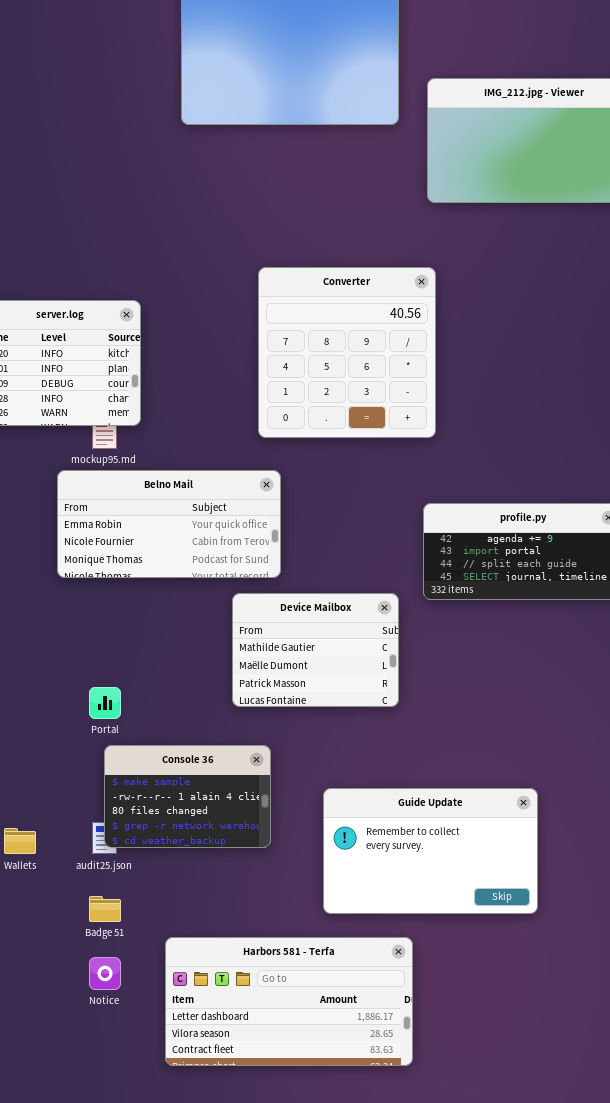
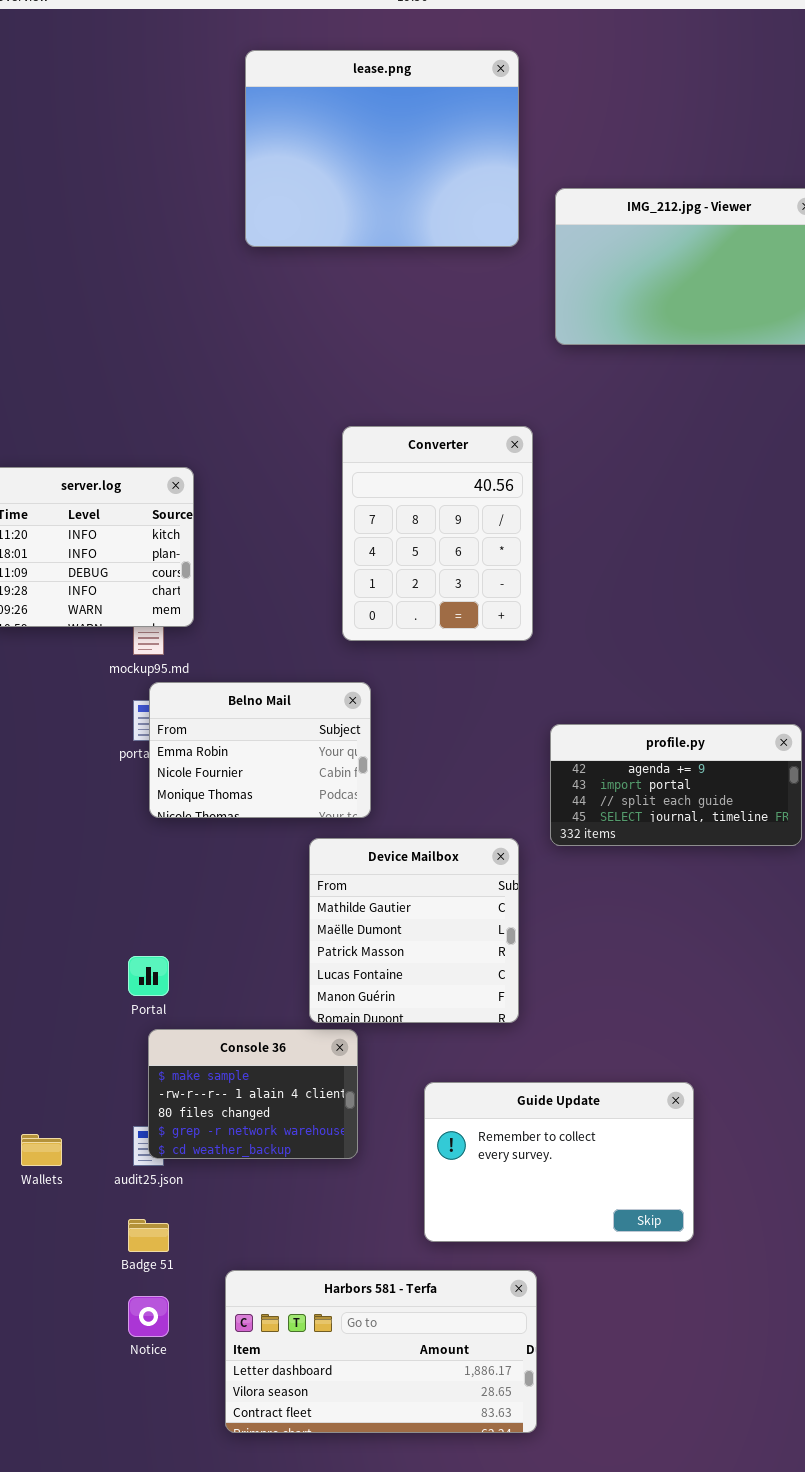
Converter: [258,267,436,438] -> [342,426,533,641], resized
Belno Mail: [57,470,281,578] -> [149,682,371,818], resized
Device Mailbox: [232,593,399,707] -> [309,838,519,1023], resized

